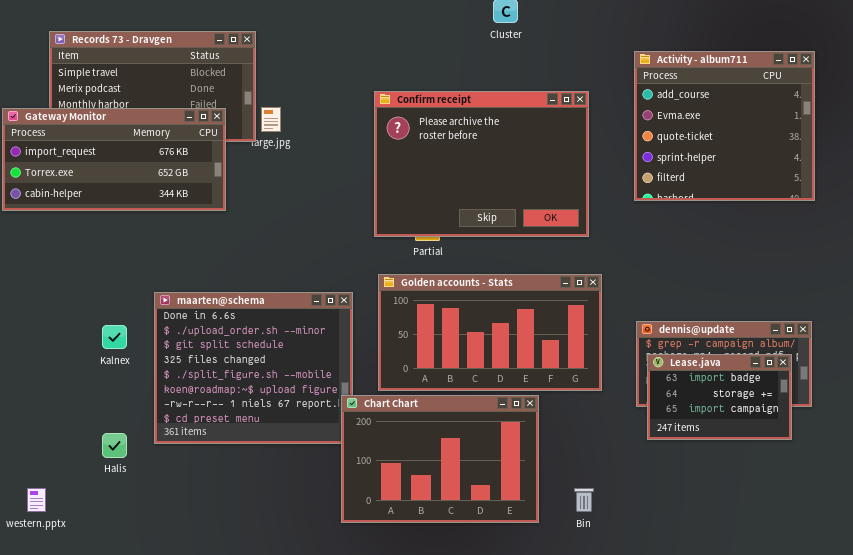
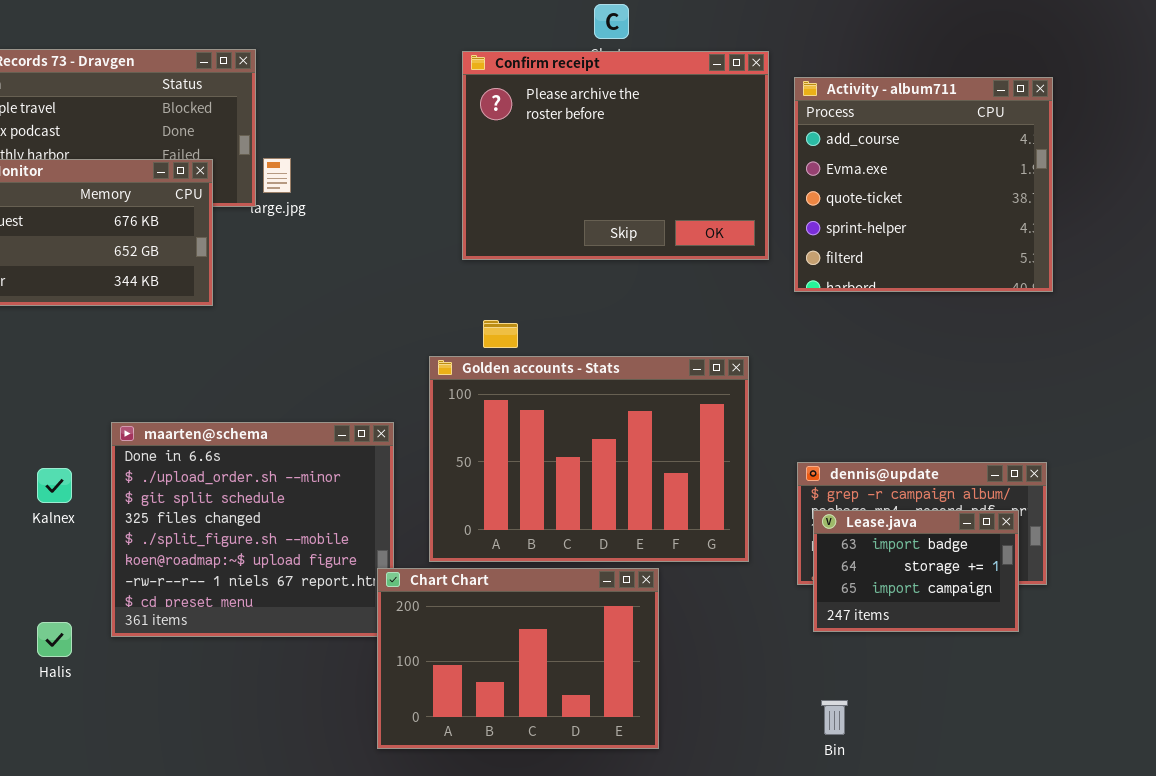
Confirm receipt: [374,91,589,237] -> [462,51,769,260], moved
Golden accounts - Stats: [378,274,602,391] -> [429,356,749,562], resized
Bin: [574,488,594,512] -> [821,700,848,735], moved

